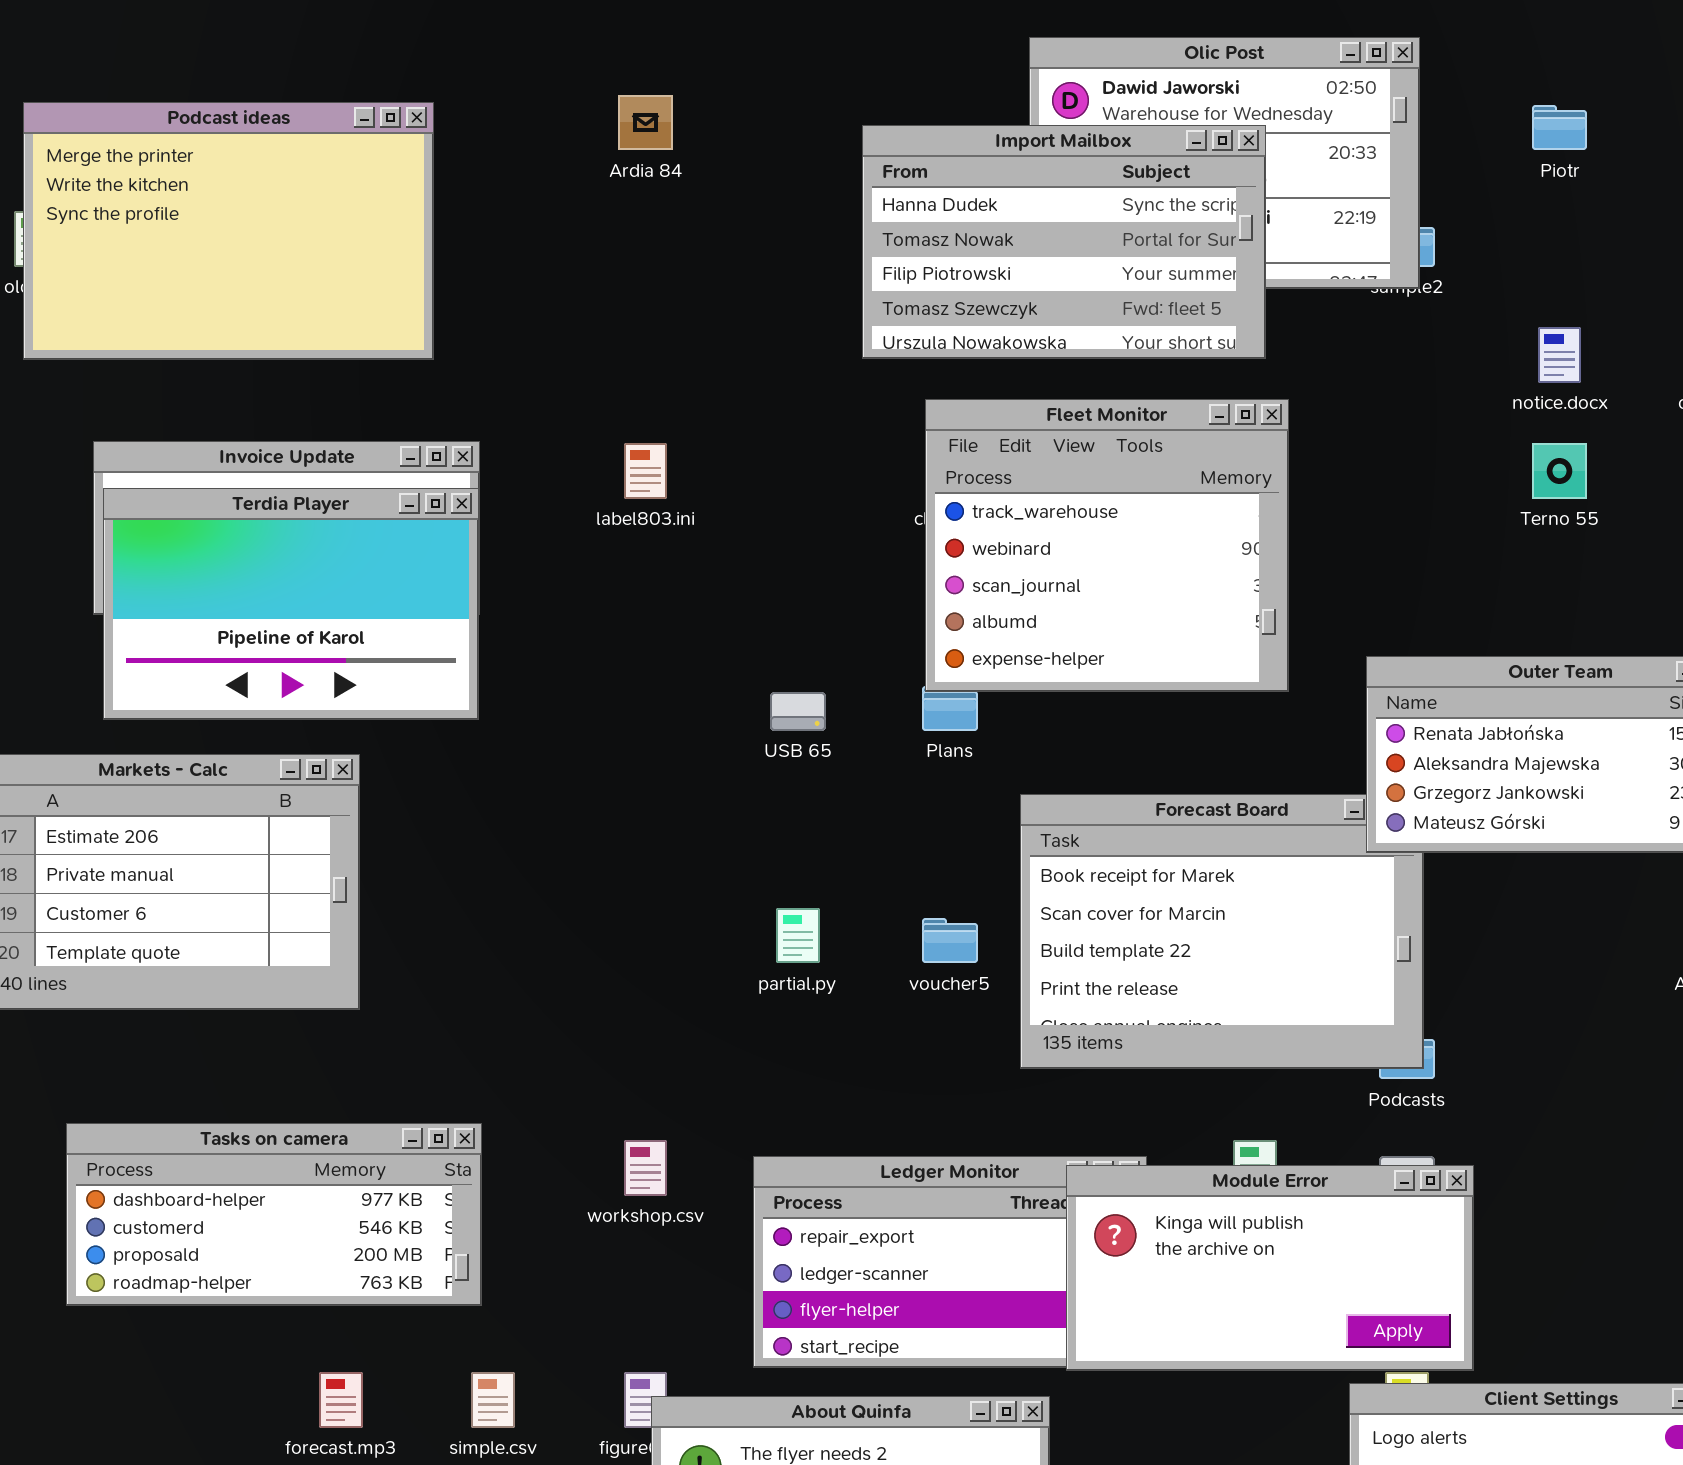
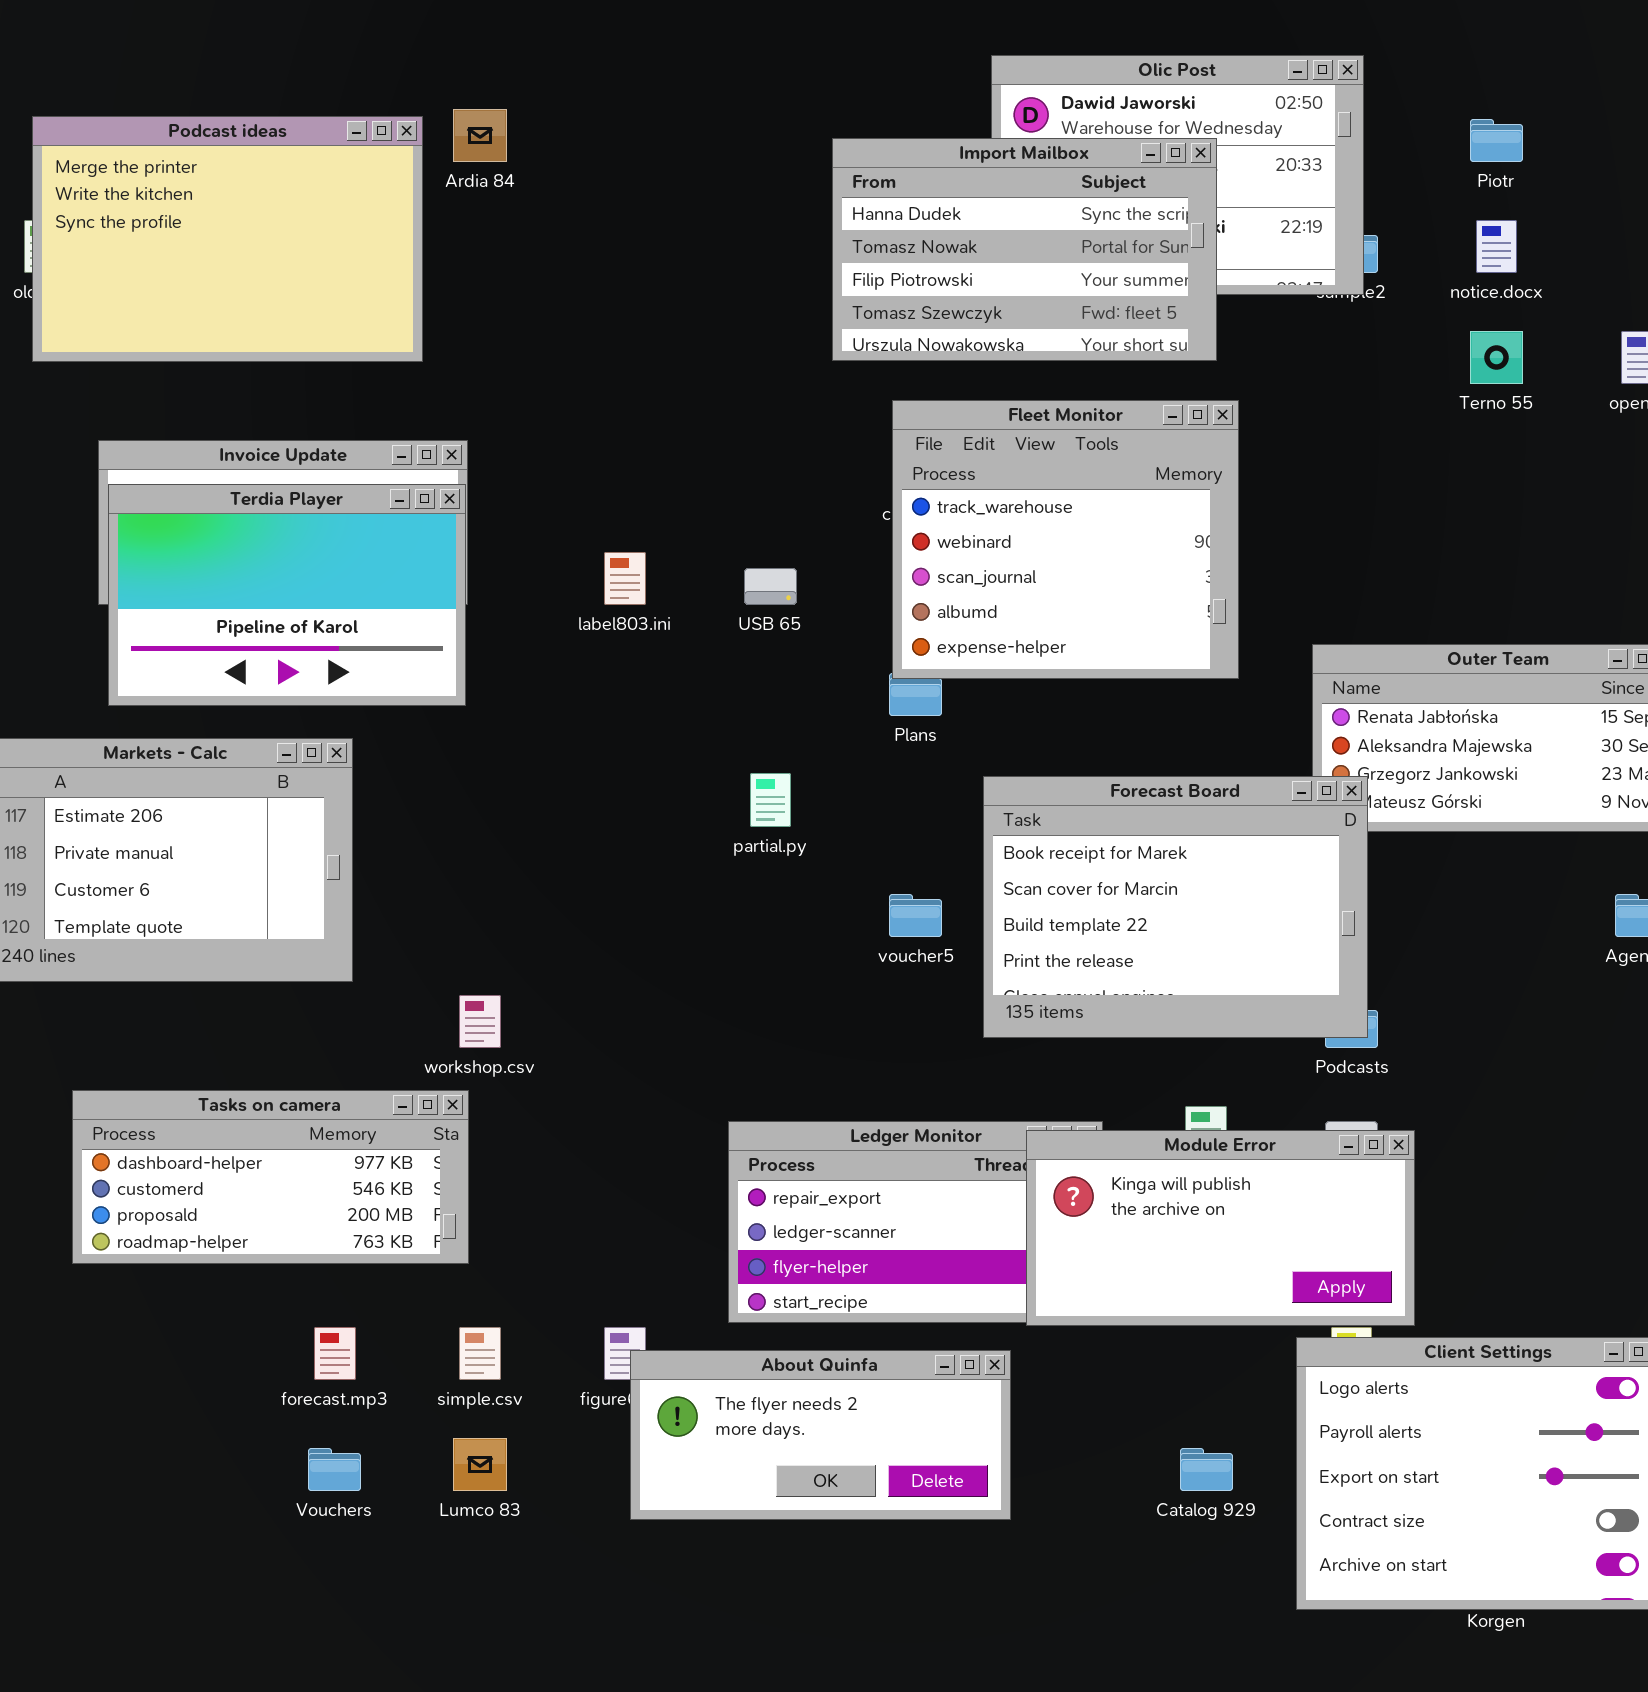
Ardia 84: [618,95,673,150] -> [453,109,507,162], moved
notice.docx: [1538,327,1581,383] -> [1476,220,1517,273], moved
label803.ini: [624,443,667,499] -> [604,552,646,605], moved
Terno 55: [1532,443,1587,499] -> [1470,331,1523,384], moved
USB 65: [770,692,826,731] -> [744,568,797,605], moved
Forecast Board: [1020,794,1424,1069] -> [983,776,1368,1038], raised
partial.py: [776,908,820,963] -> [750,773,791,827], moved
workshop.csv: [624,1140,667,1196] -> [459,995,501,1048], moved

